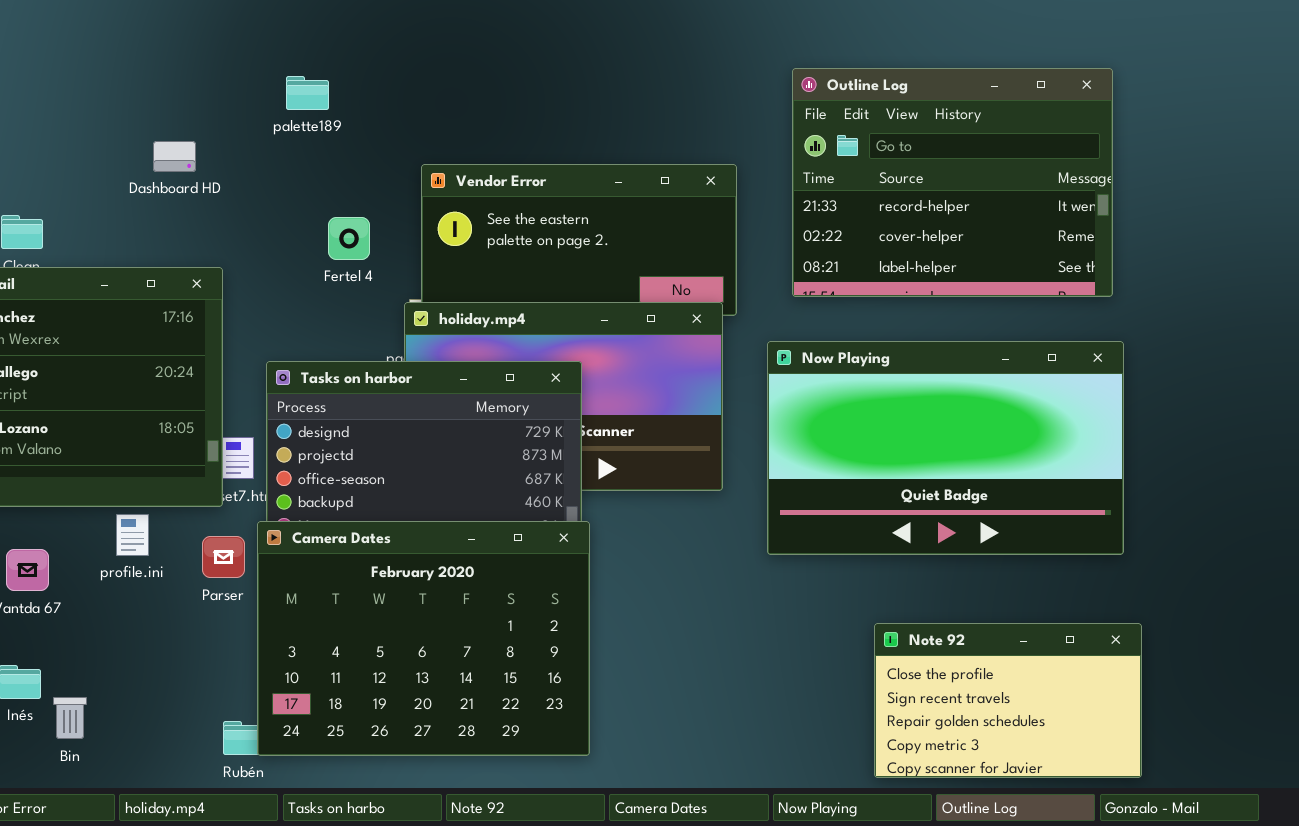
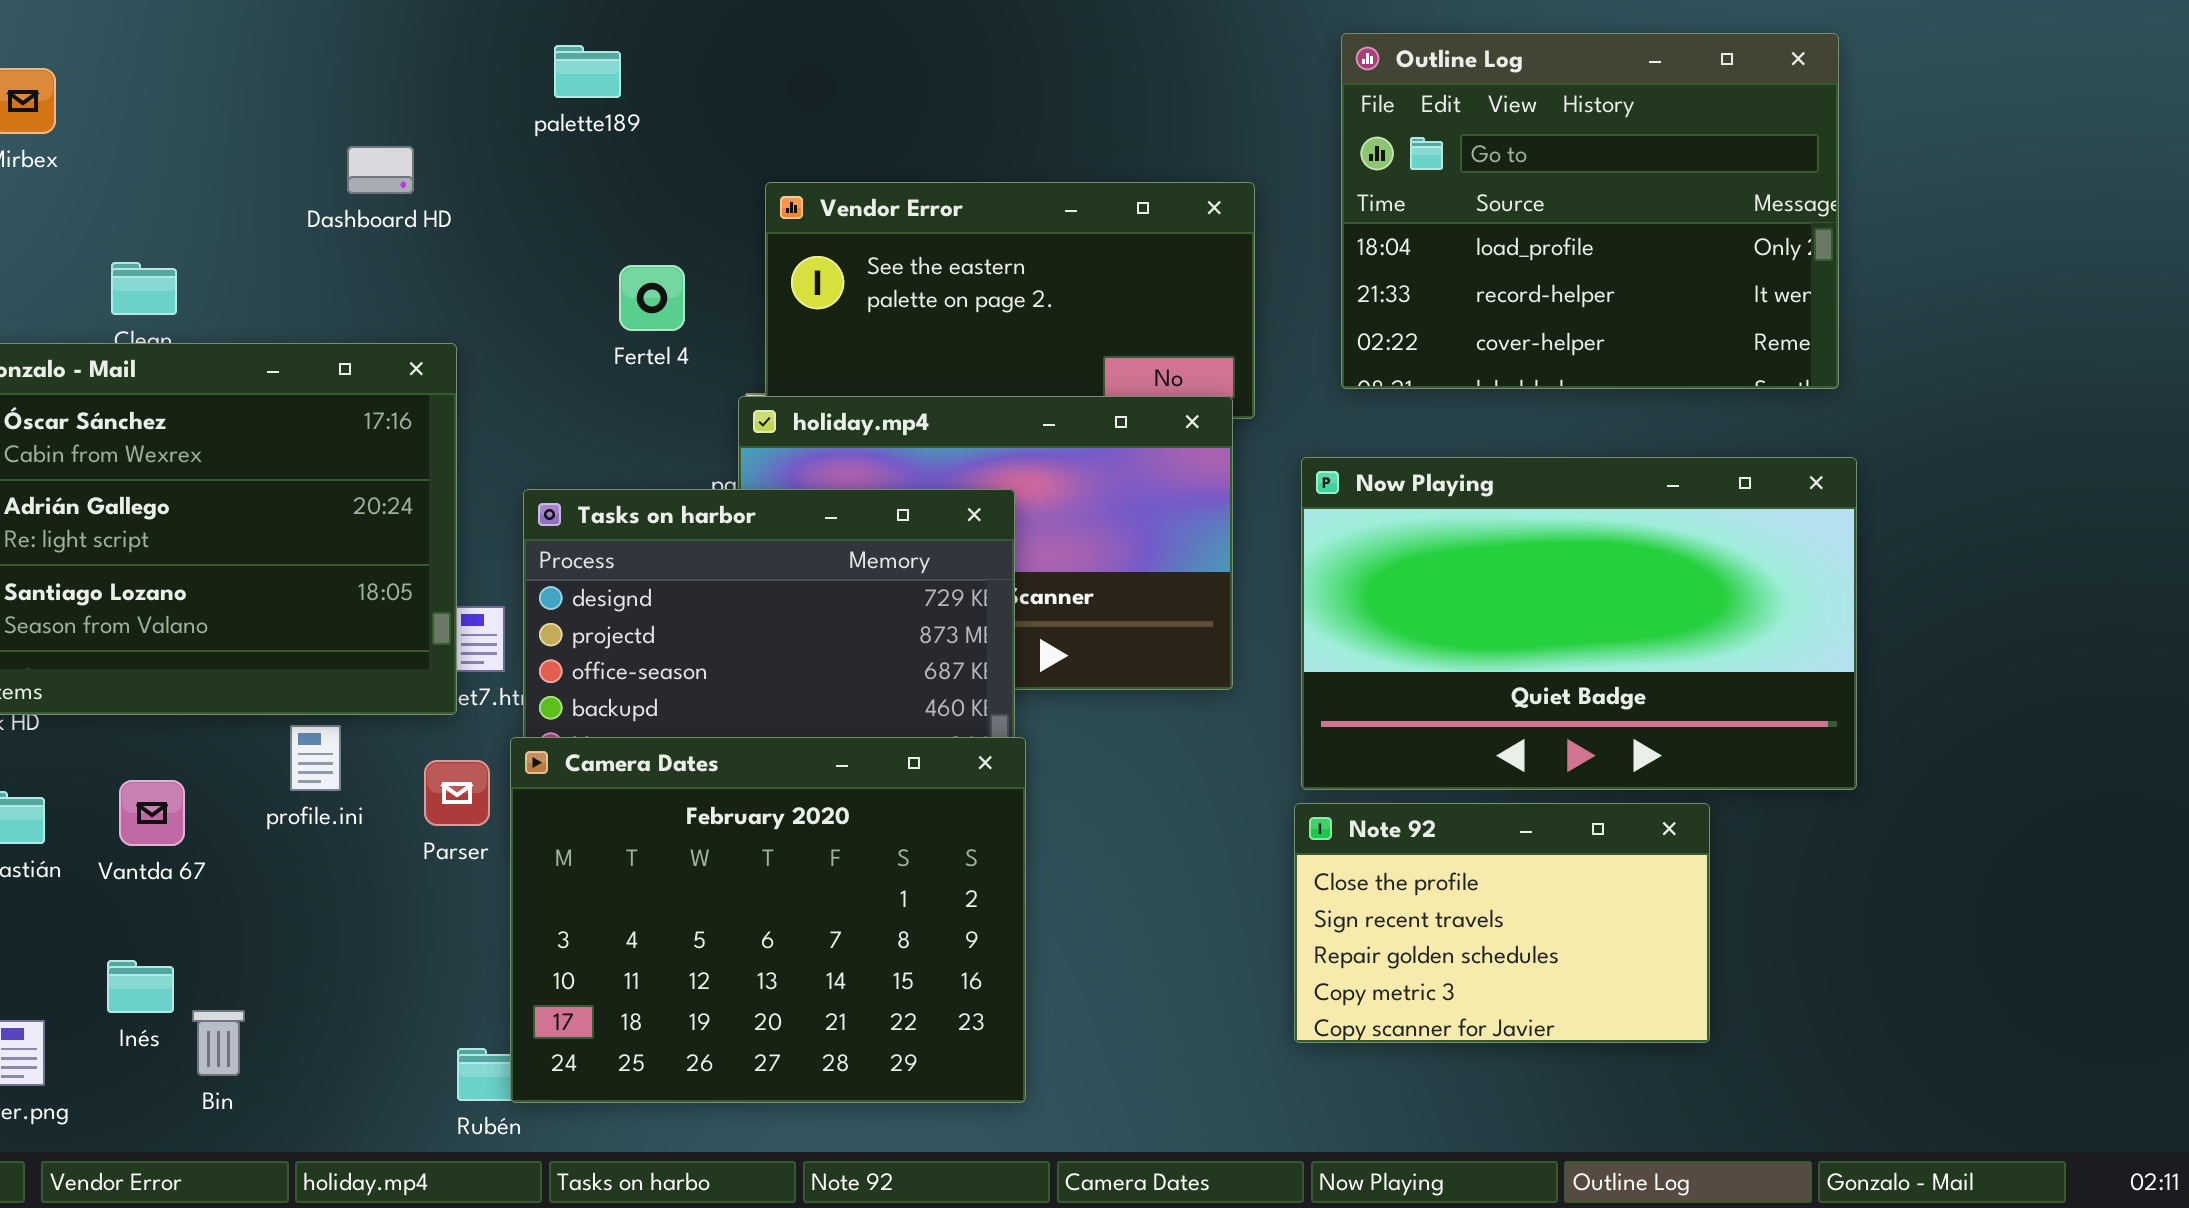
Outline Log: [792,68,1113,297] -> [1341,33,1839,389], scrolled up 1 row
Note 92: [874,623,1142,778] -> [1294,803,1710,1043], moved

